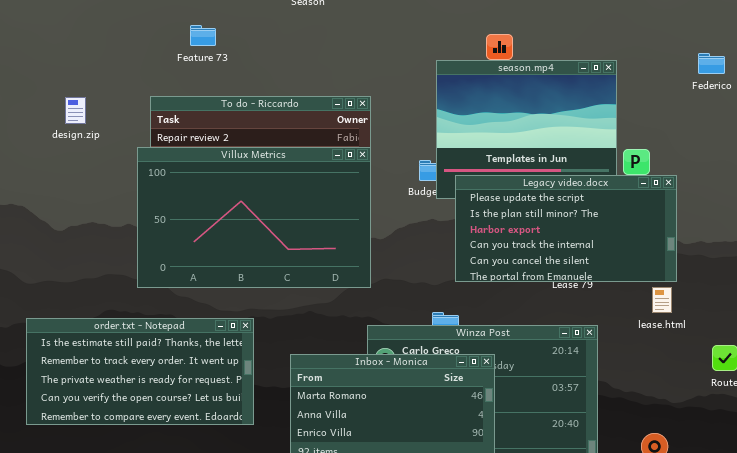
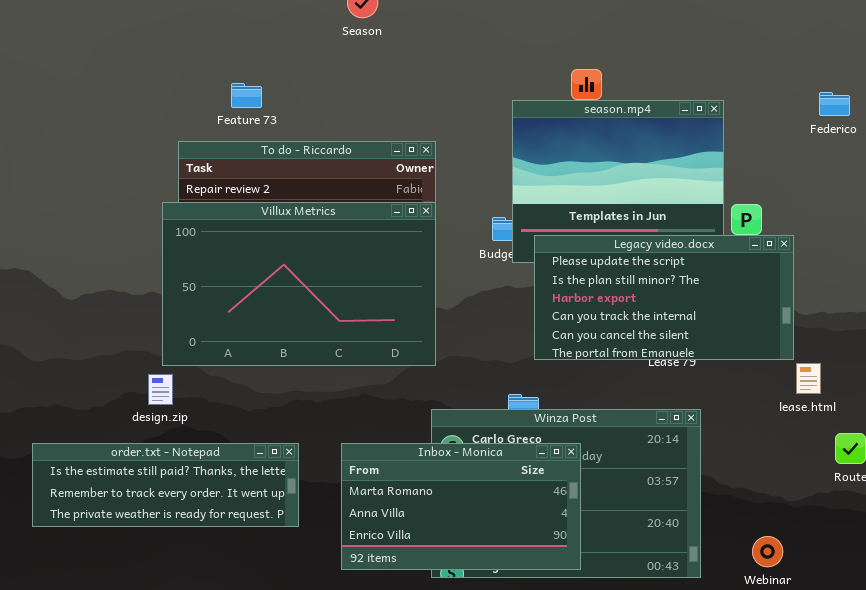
Feature 73: [190,25,216,46] -> [231,83,262,108], moved
design.zip: [65,97,86,124] -> [148,374,173,405], moved
lease.html: [652,287,672,313] -> [796,363,821,394], moved
order.txt - Notepad: [26,318,254,425] -> [32,443,299,527], resized

